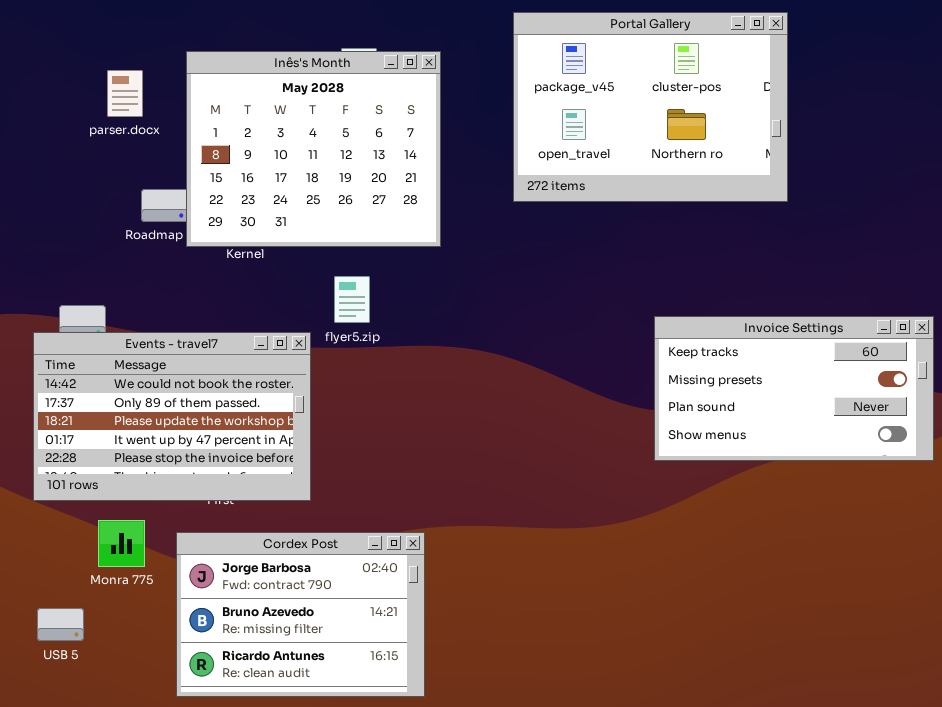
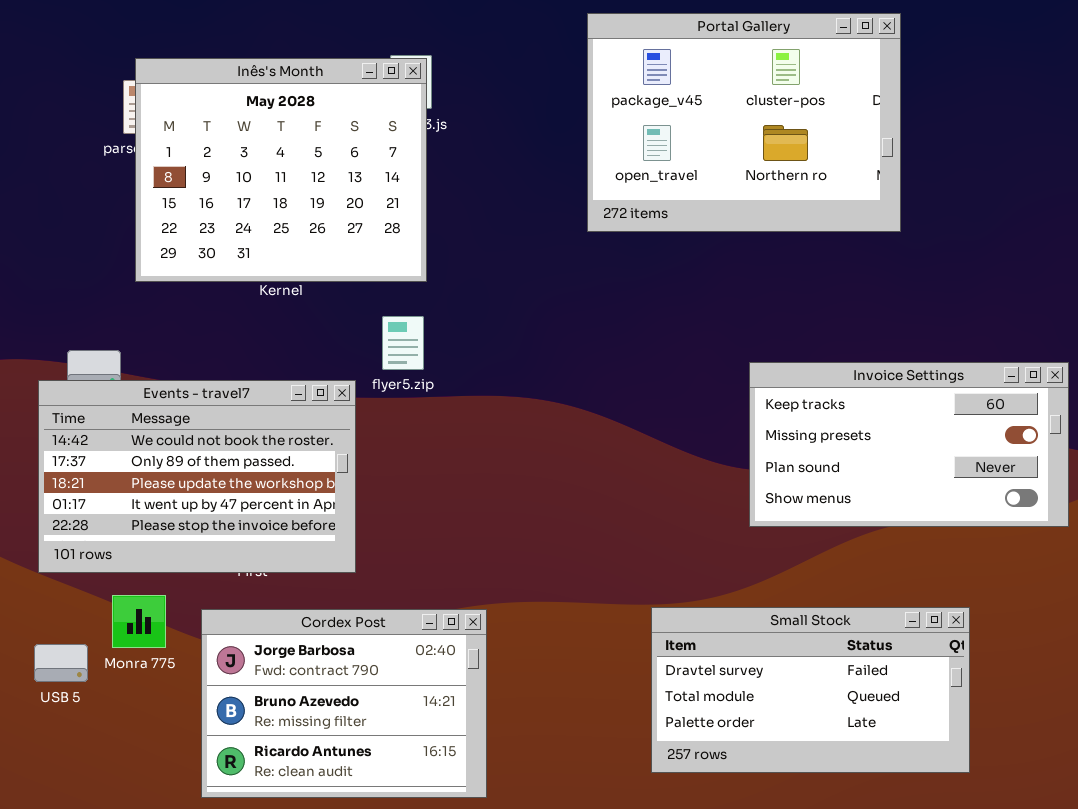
Inês's Month: [186,51,441,247] -> [135,58,427,282], moved
Small Stock: none -> [651,607,970,773], opened
USB 5: [37,608,84,641] -> [34,644,88,682], moved

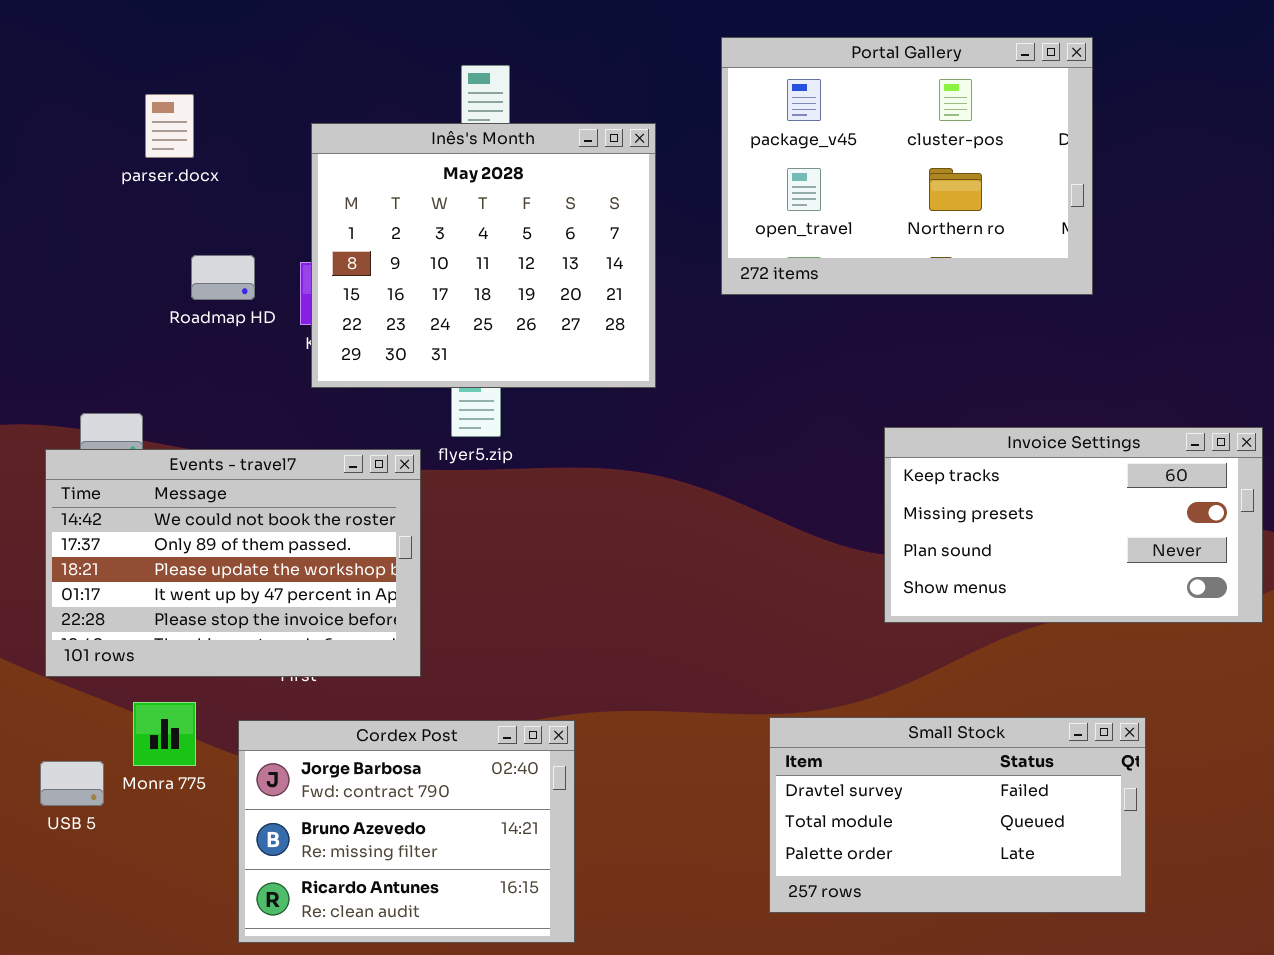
Portal Gallery: [587,13,901,232] -> [721,37,1093,295], moved
Inês's Month: [135,58,427,282] -> [311,123,656,388], moved

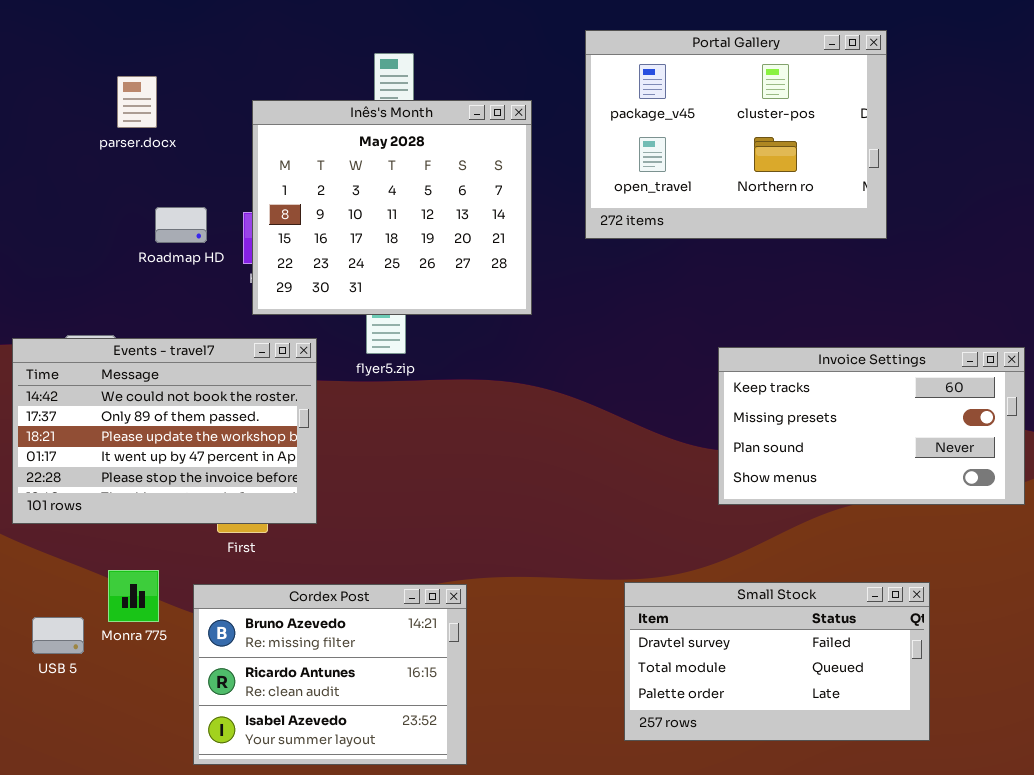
Events - travel7: [45,449,421,677] -> [12,338,317,524], moved
Cordex Post: [238,720,575,943] -> [193,584,467,765], scrolled down 1 row

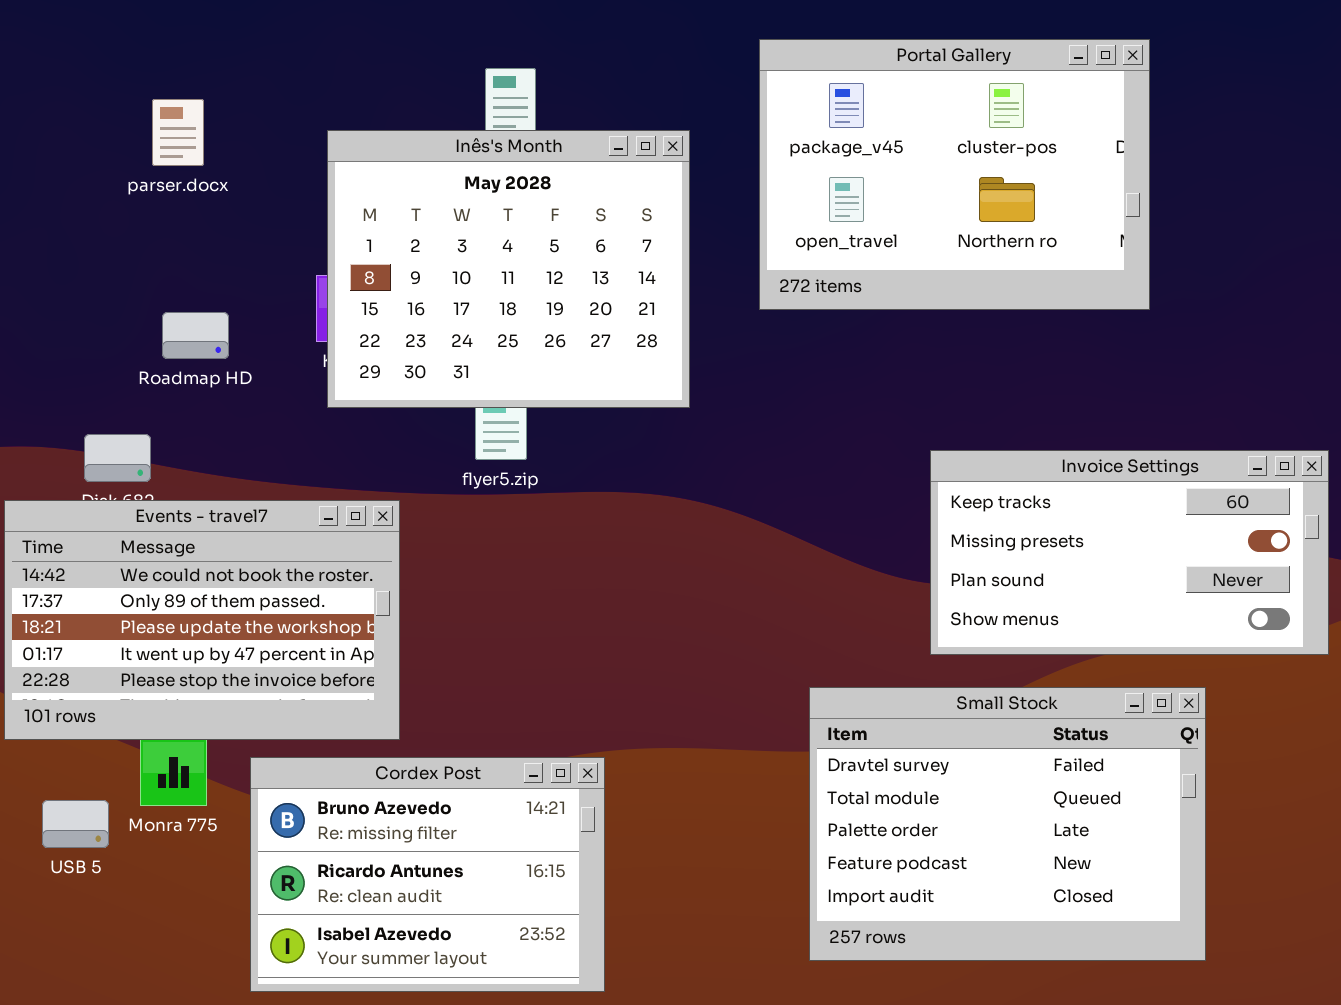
Roadmap HD: [155,207,207,243] -> [162,312,229,359], moved
Events - travel7: [12,338,317,524] -> [4,500,400,740], moved
Small Stock: [624,582,930,741] -> [809,687,1206,961], resized

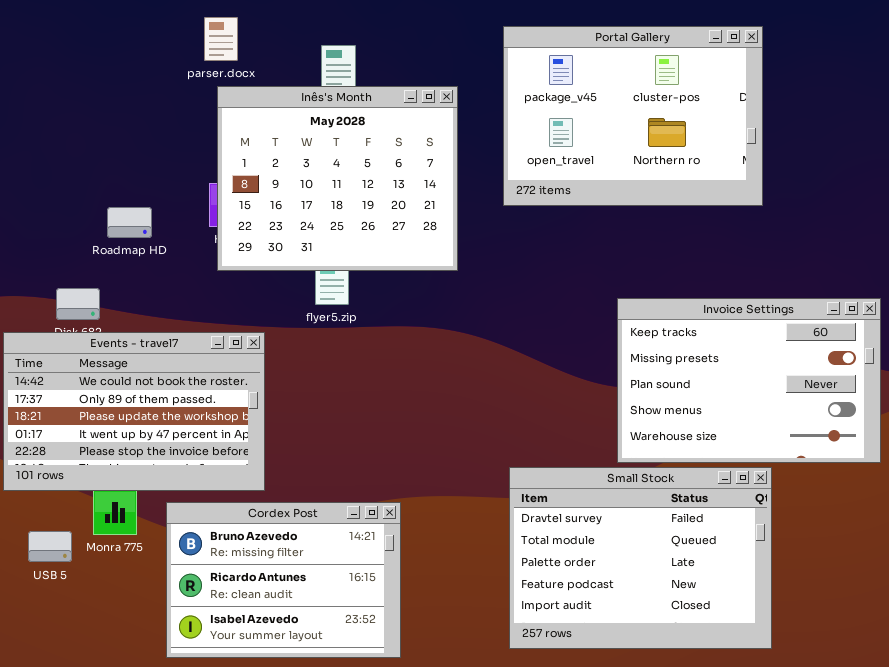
parser.docx: [152,99,204,166] -> [204,17,238,61], moved
Invoice Settings: [930,450,1329,655] -> [617,298,881,463], resized
Small Stock: [809,687,1206,961] -> [509,467,772,649], moved

